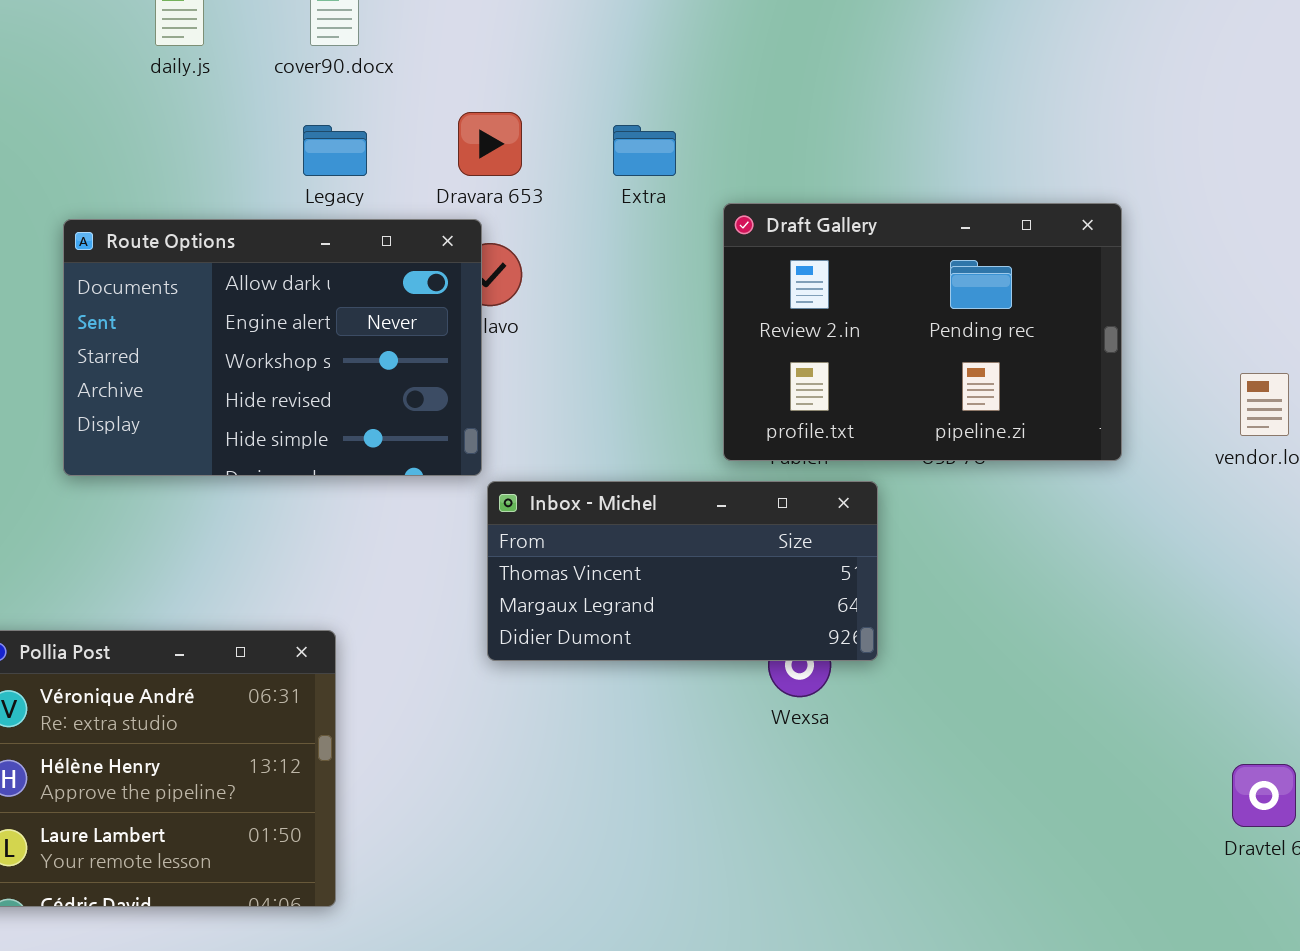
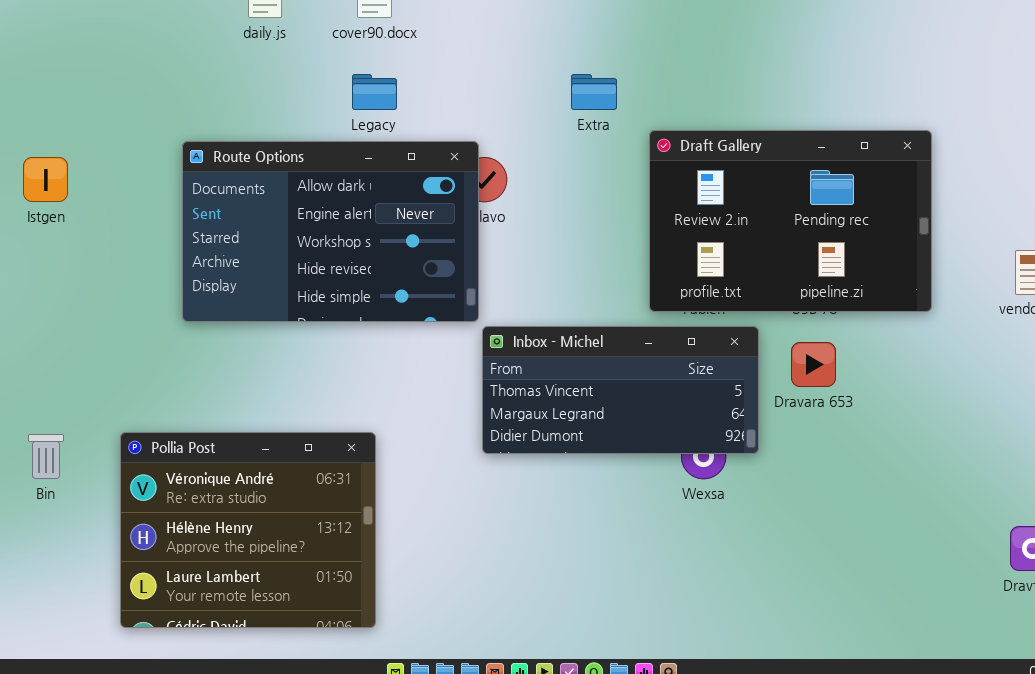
Dravara 653: [458,112,522,176] -> [791,342,836,387], moved

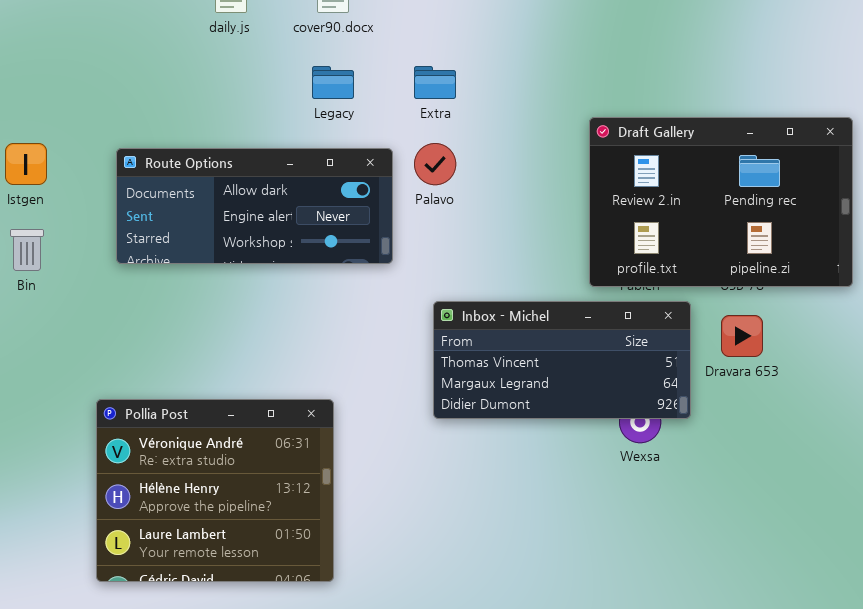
Extra: [571,74,617,110] -> [414,66,456,99], moved
Route Options: [182,141,479,322] -> [116,148,393,264], moved, resized
Bin: [28,434,64,479] -> [10,229,44,271], moved

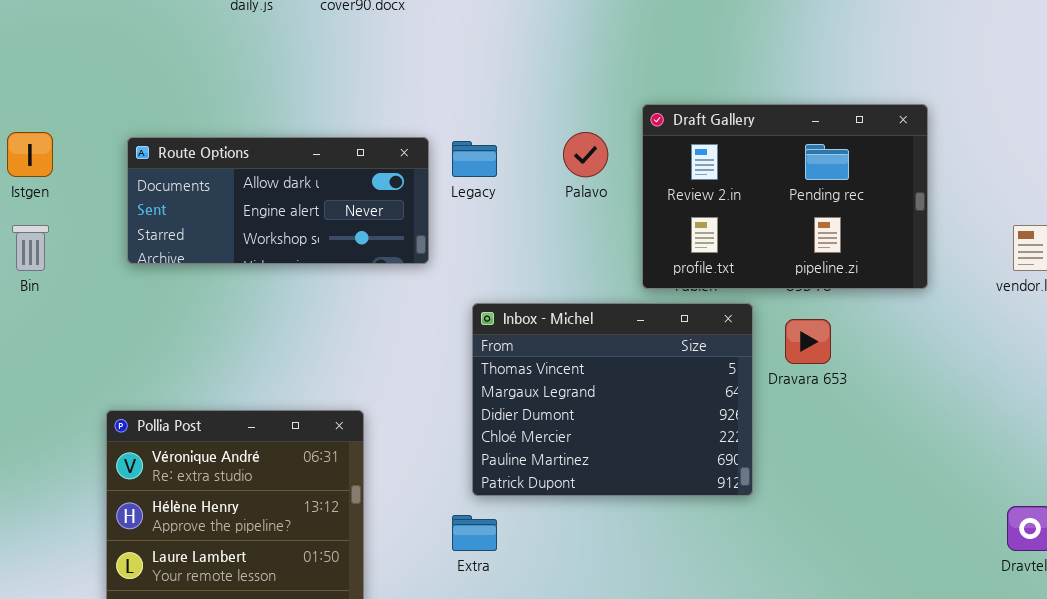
Legacy: [312,66,354,99] -> [452,141,497,177], moved
Extra: [414,66,456,99] -> [452,515,497,551], moved
Palavo: [414,143,456,185] -> [563,132,608,177], moved
Inbox - Michel: [433,301,691,419] -> [472,303,753,496], resized

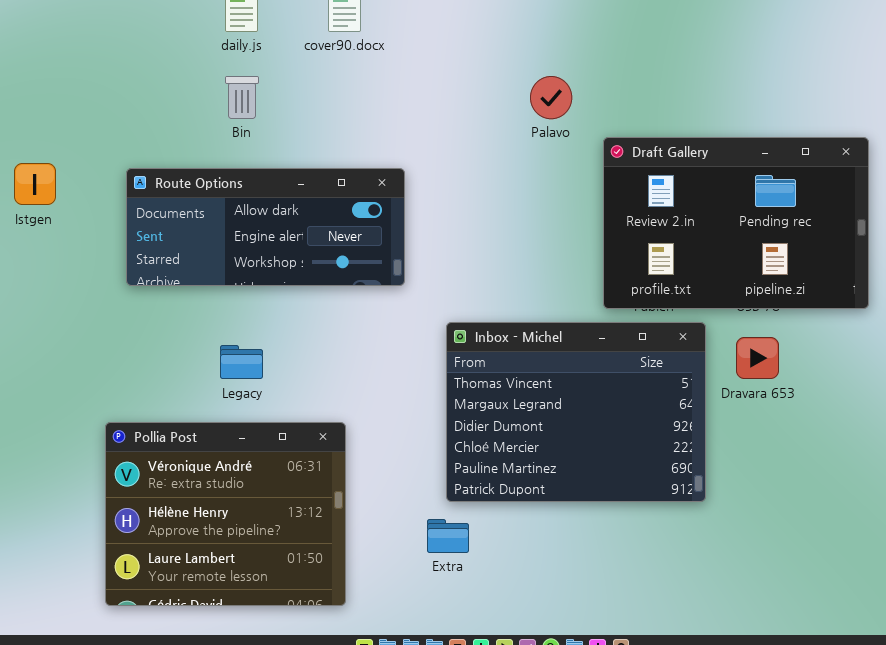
Palavo: [563,132,608,177] -> [530,76,572,119], moved
Legacy: [452,141,497,177] -> [220,345,263,379], moved
Bin: [12,225,49,271] -> [225,76,259,119], moved

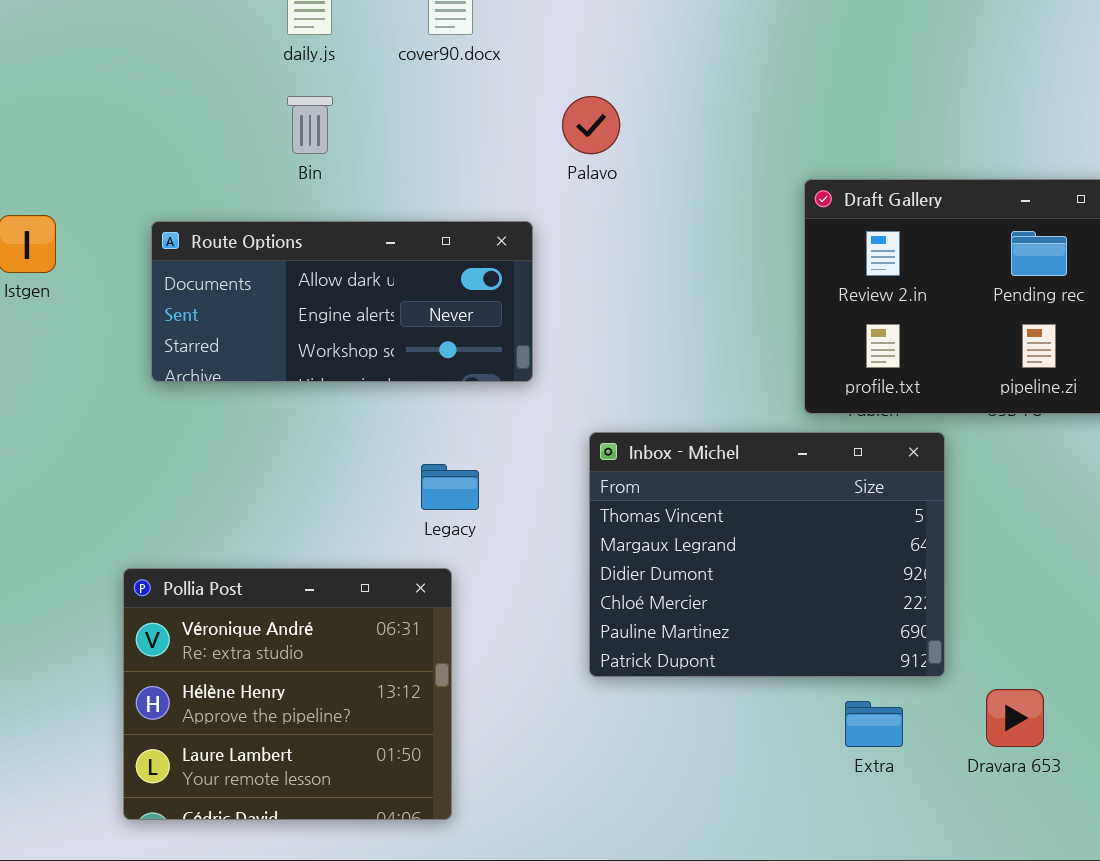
Palavo: [530,76,572,119] -> [562,96,620,154], moved
Dravara 653: [736,337,779,379] -> [986,689,1044,747], moved
Legacy: [220,345,263,379] -> [421,464,479,510], moved
Extra: [427,519,469,553] -> [845,701,903,747], moved

